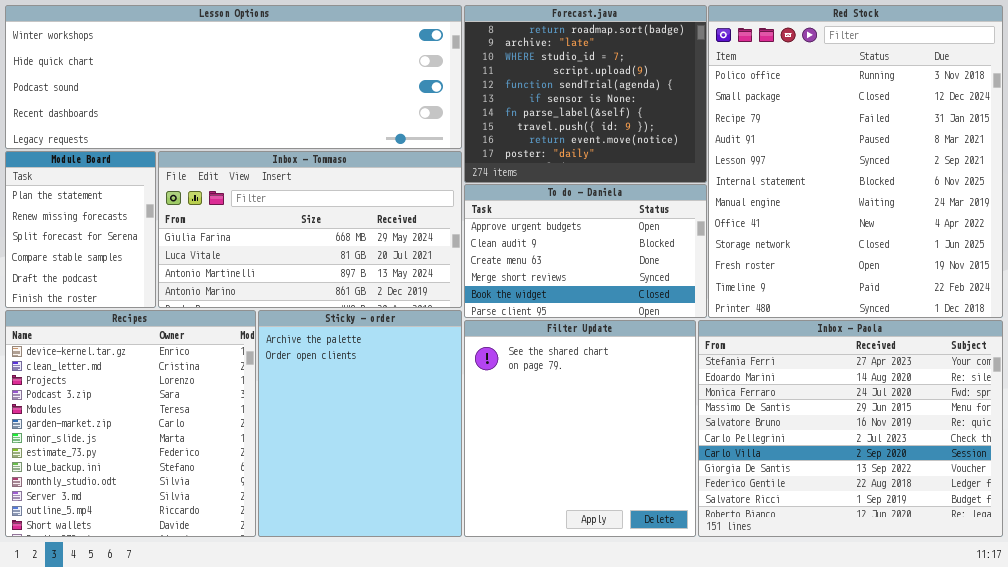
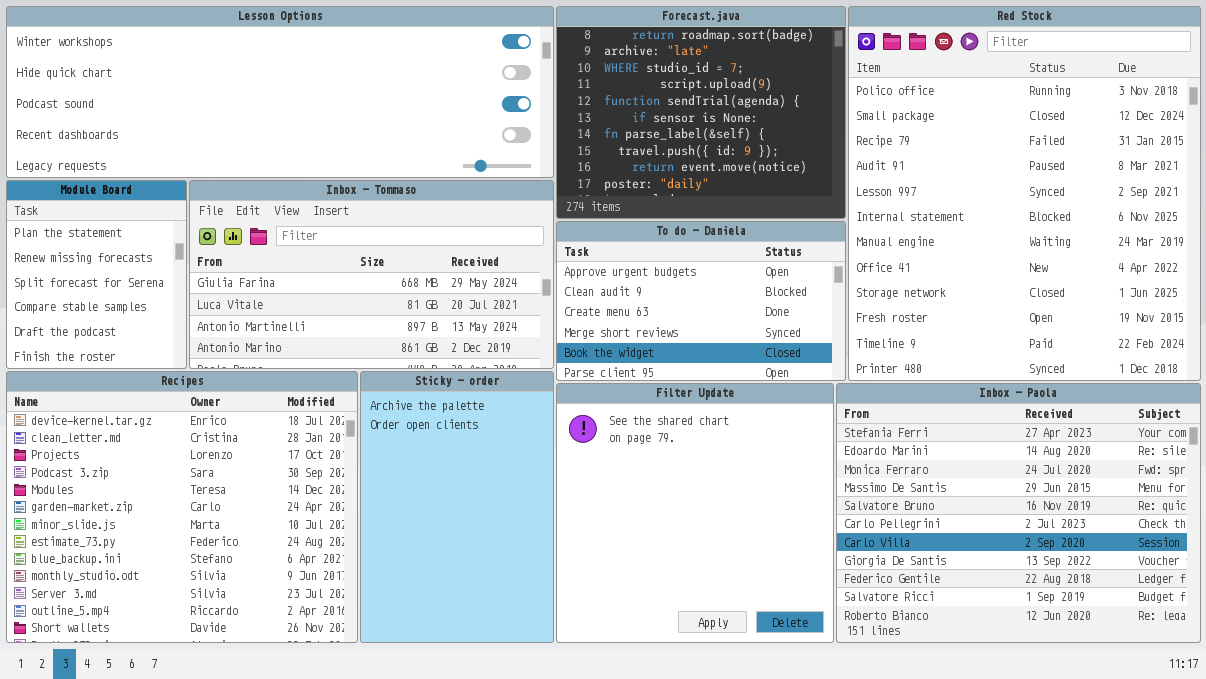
Recipes: [5,310,256,537] -> [6,371,358,643], resized
Sticky - order: [258,310,462,537] -> [360,371,554,643], resized

